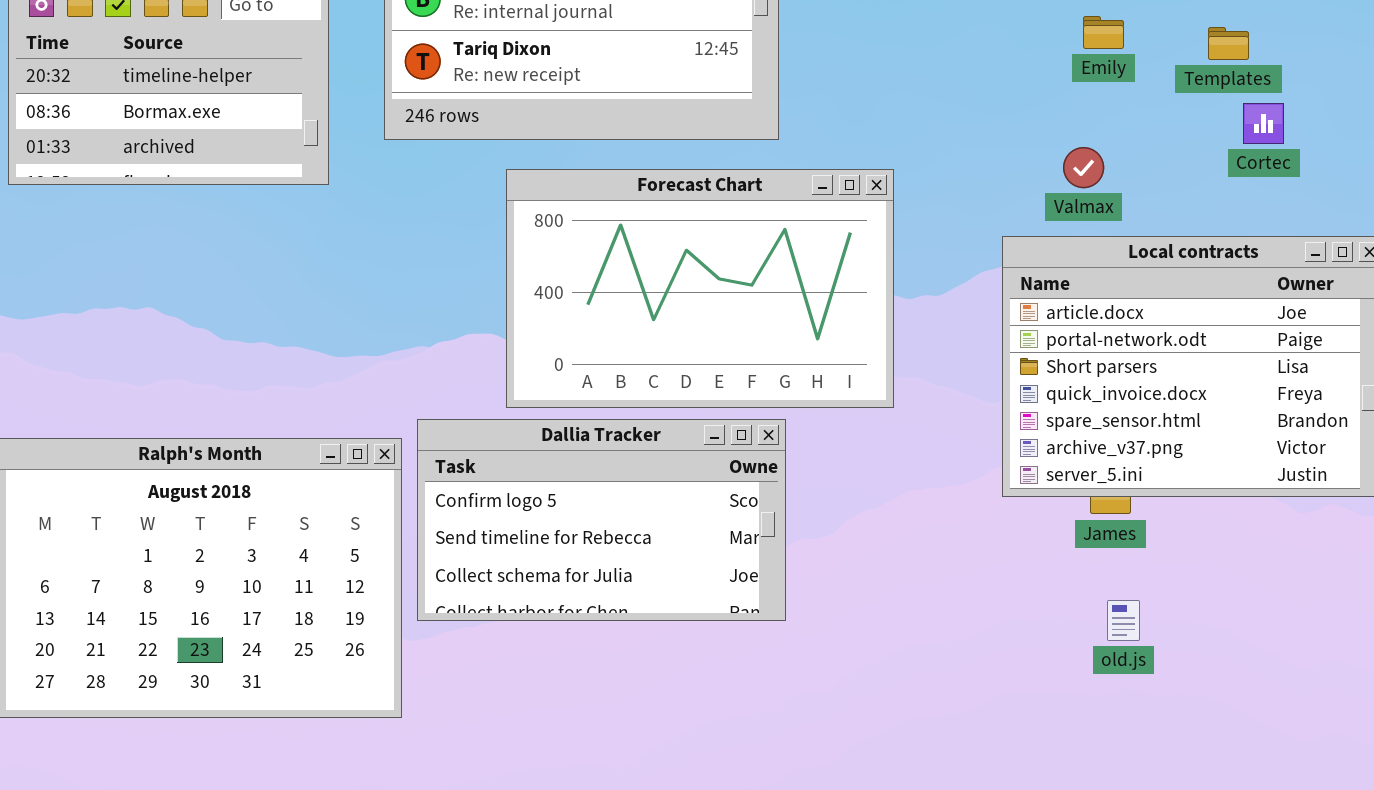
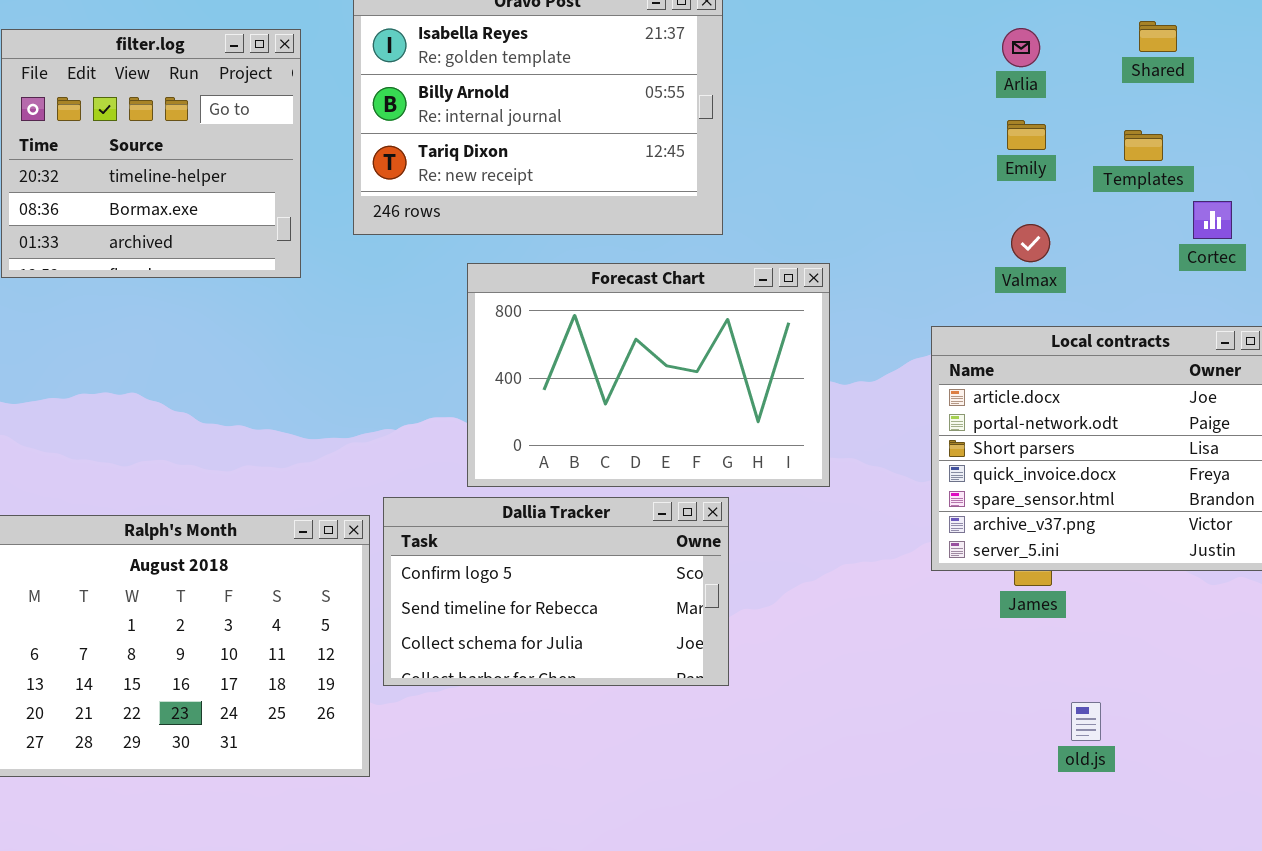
Cortec: [1243,103,1284,144] -> [1193,201,1232,239], moved
Valmax: [1063,147,1104,188] -> [1011,224,1050,262], moved
old.js: [1107,600,1140,641] -> [1071,702,1101,741], moved

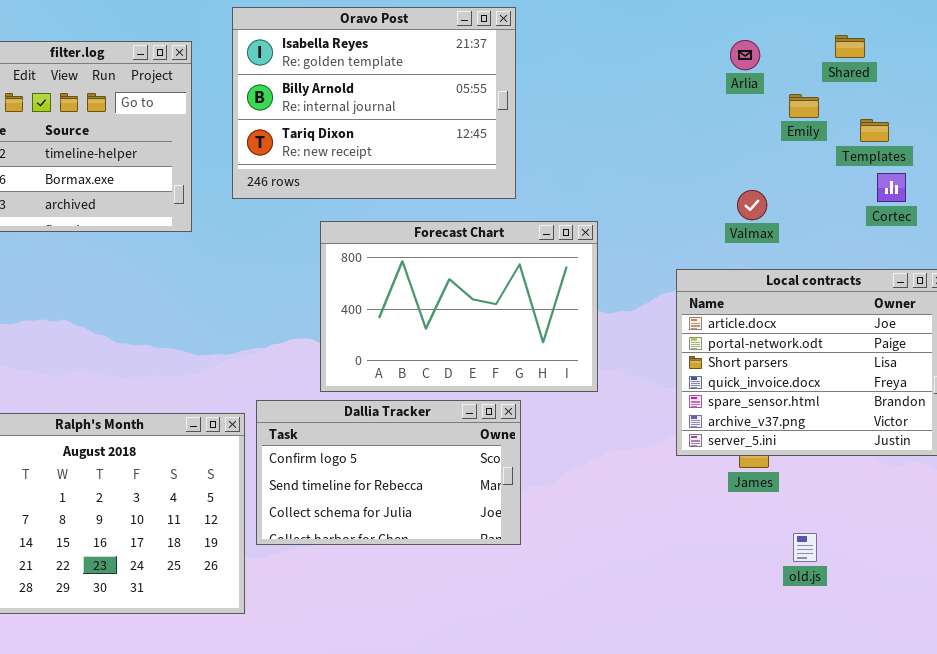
Emily: [1007,120,1046,150] -> [789,94,819,118], moved
Templates: [1124,130,1163,161] -> [860,119,889,142], moved
old.js: [1071,702,1101,741] -> [793,533,817,562], moved

